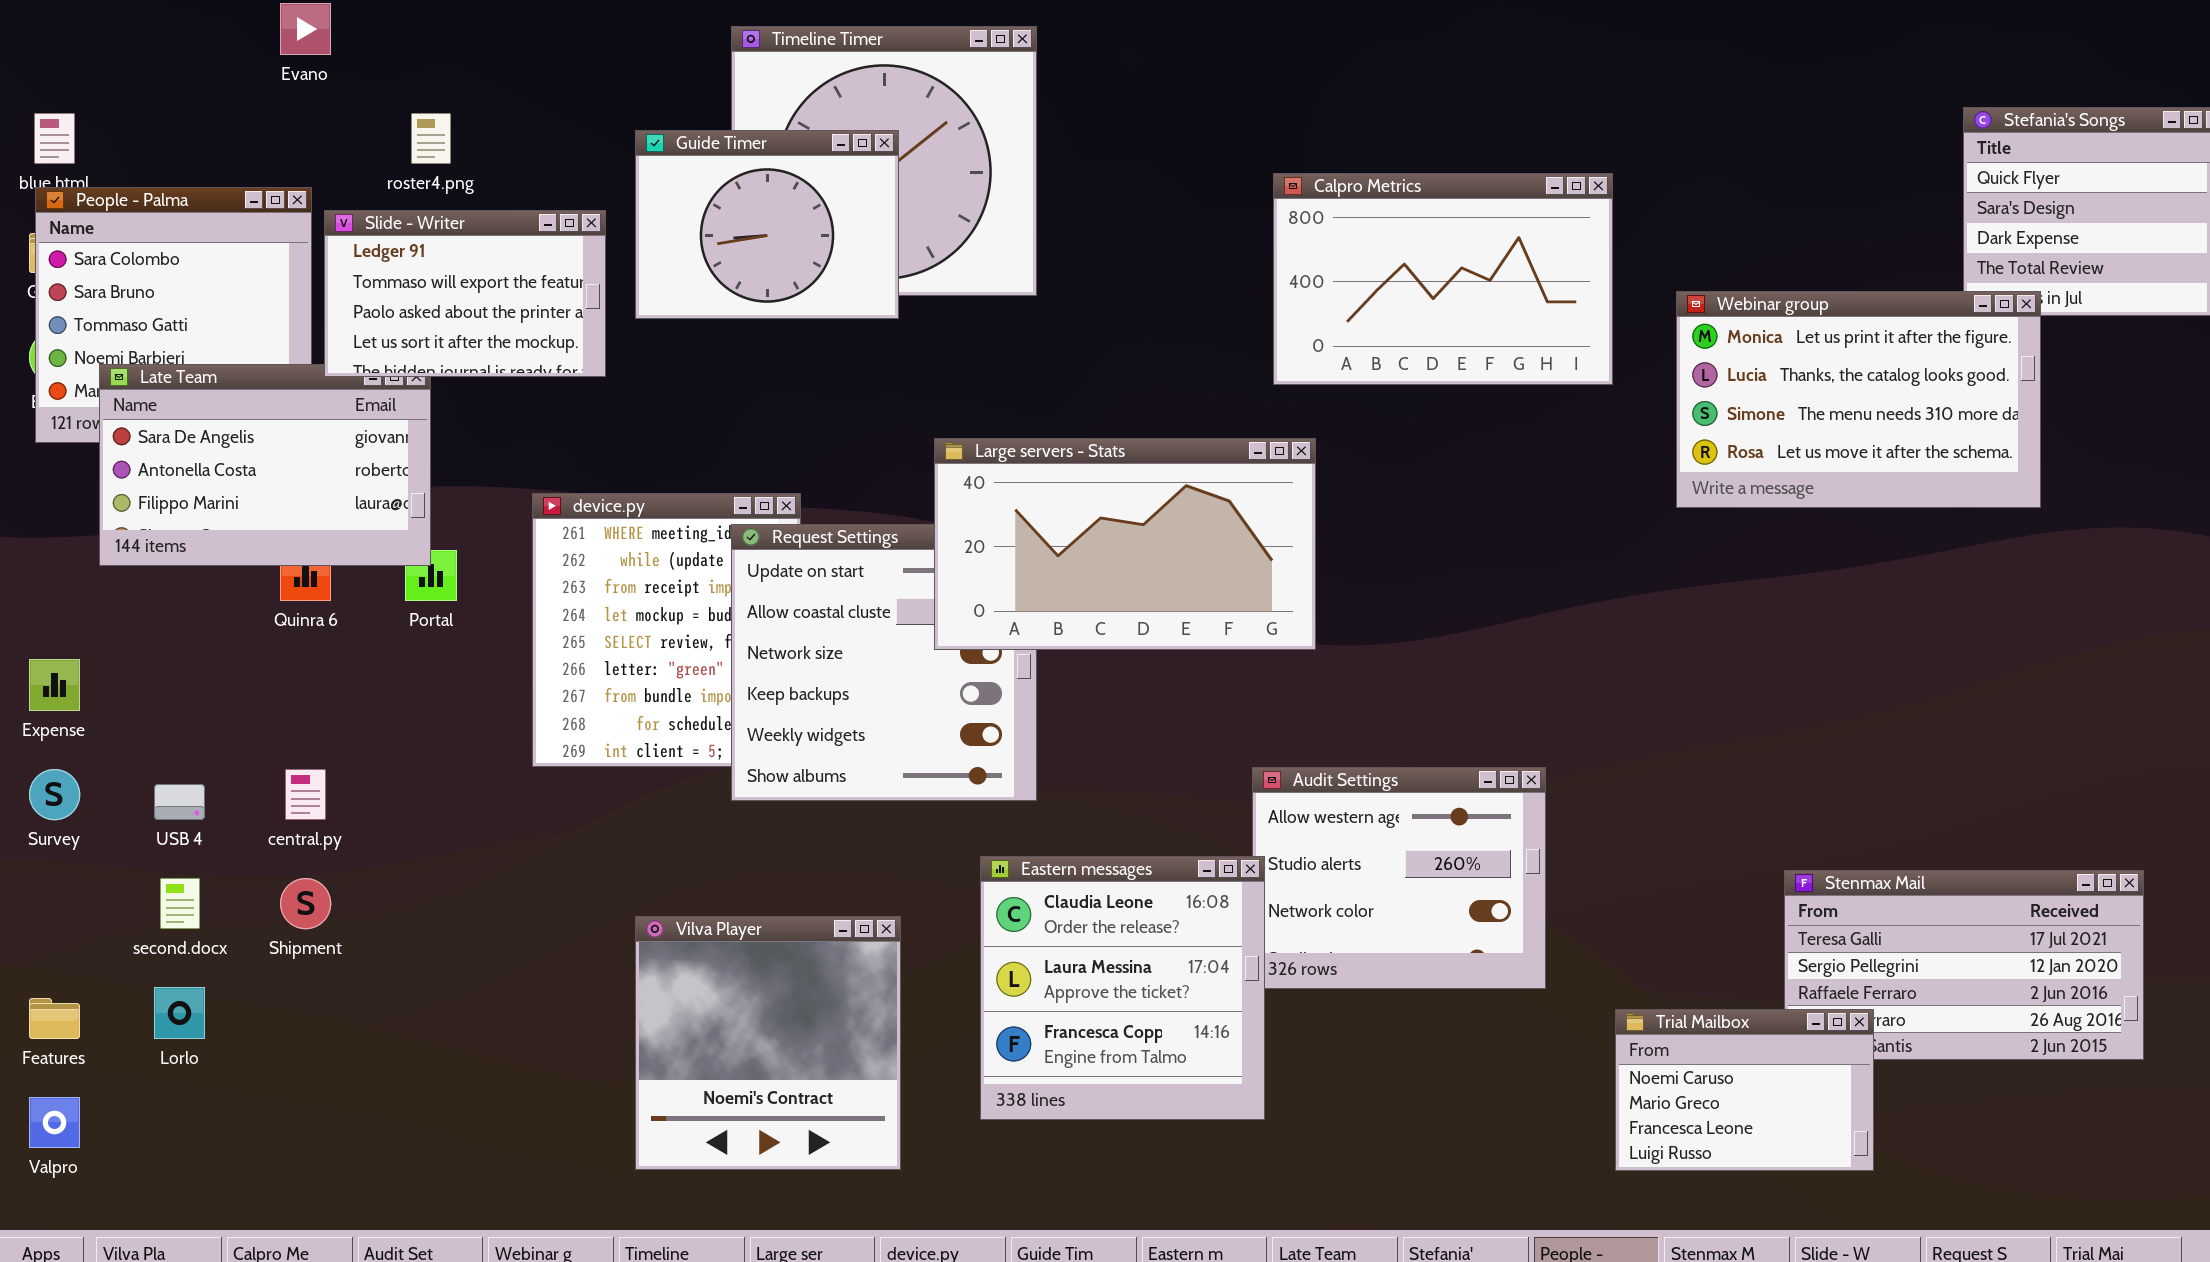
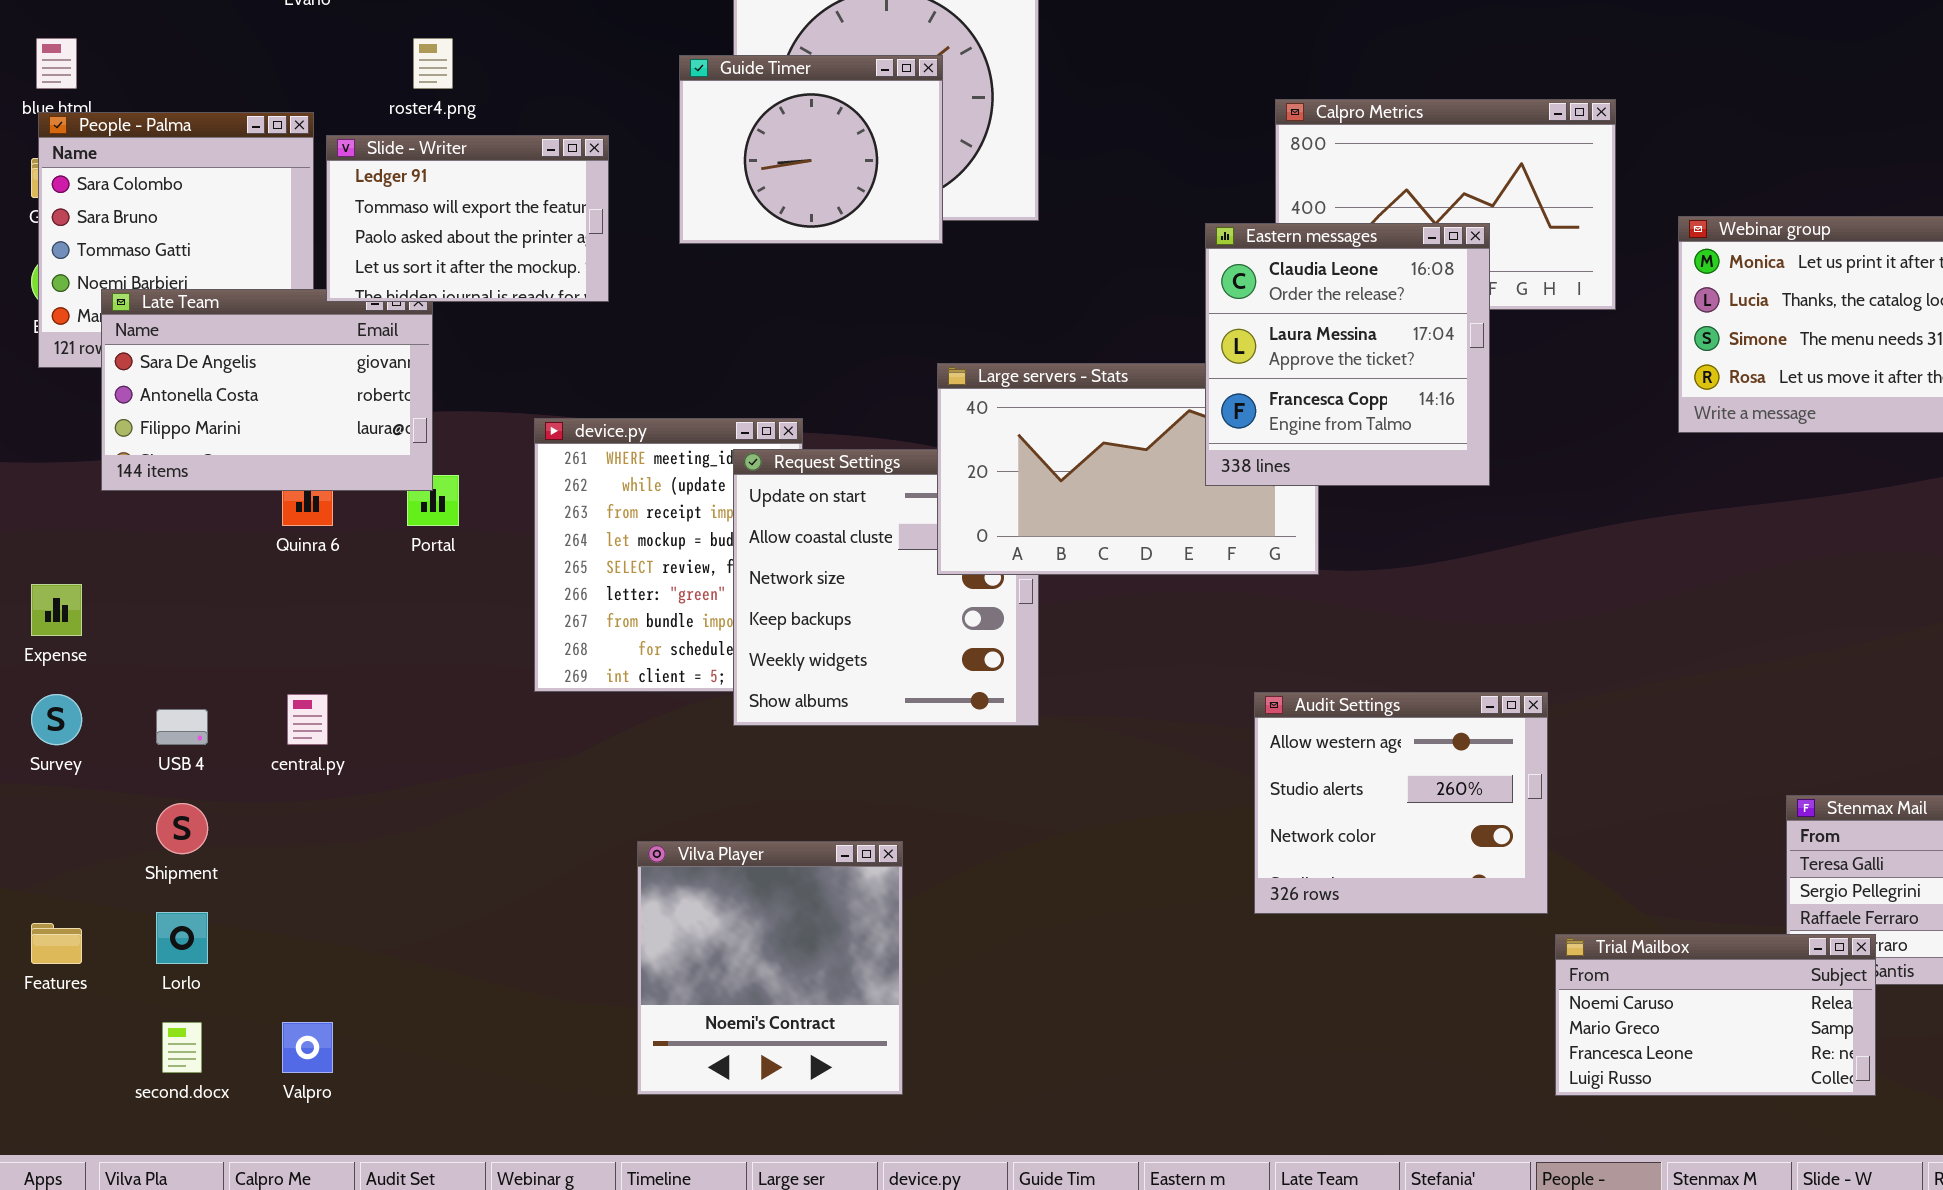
Guide Timer: [635,130,899,319] -> [679,55,943,244], moved
Eastern messages: [980,856,1265,1120] -> [1205,223,1490,486], moved
second.docx: [160,878,200,929] -> [162,1022,202,1073], moved
Shipment: [280,878,331,929] -> [156,803,208,854], moved
Trial Mailbox: [1615,1009,1874,1171] -> [1555,934,1876,1096], resized
Valpro: [29,1097,80,1148] -> [282,1022,333,1073], moved

